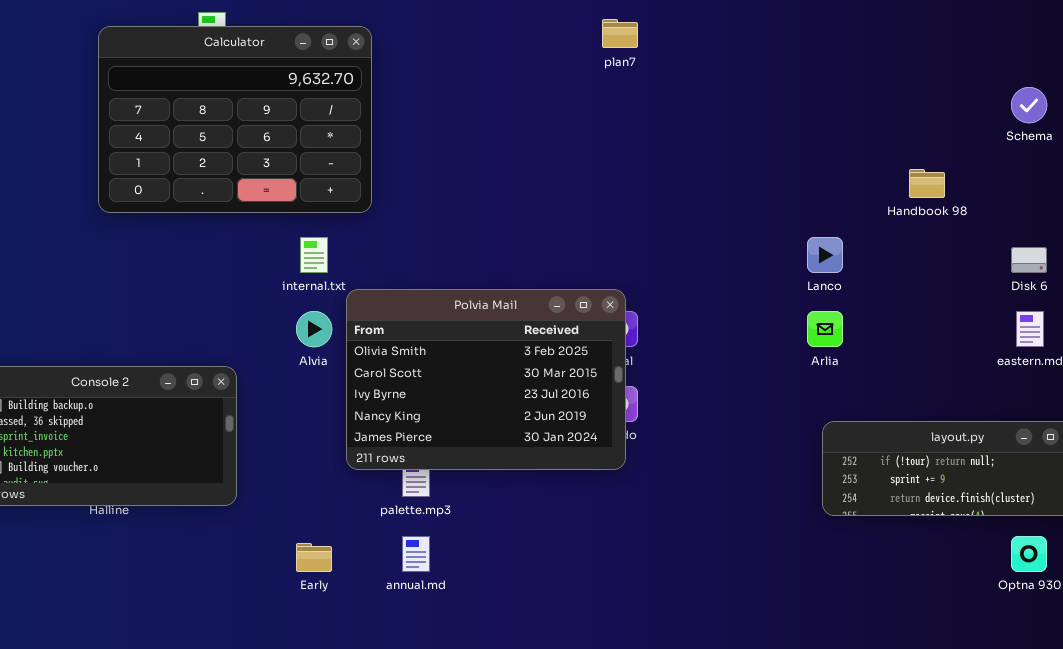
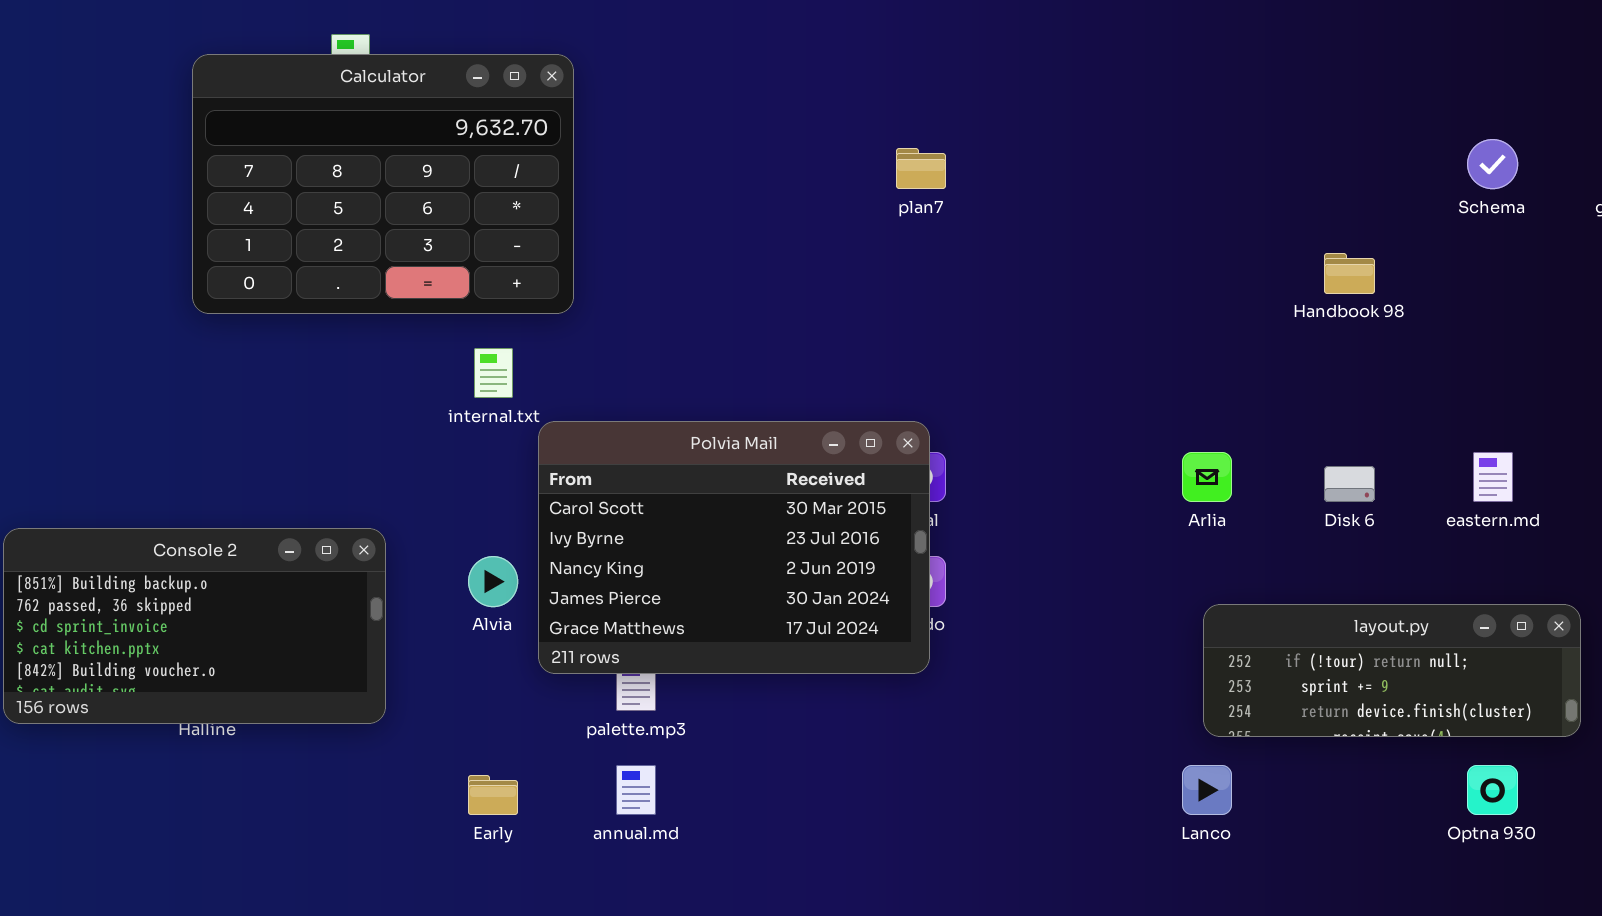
plan7: [602,19,638,48] -> [896,148,946,189], moved
Lanco: [807,237,843,273] -> [1182,765,1232,815], moved
Disk 6: [1011,247,1047,273] -> [1324,466,1375,502], moved
Polvia Mail: [346,289,626,470] -> [538,421,930,674], scrolled down 1 row
Alvia: [296,311,332,347] -> [468,556,518,607], moved

